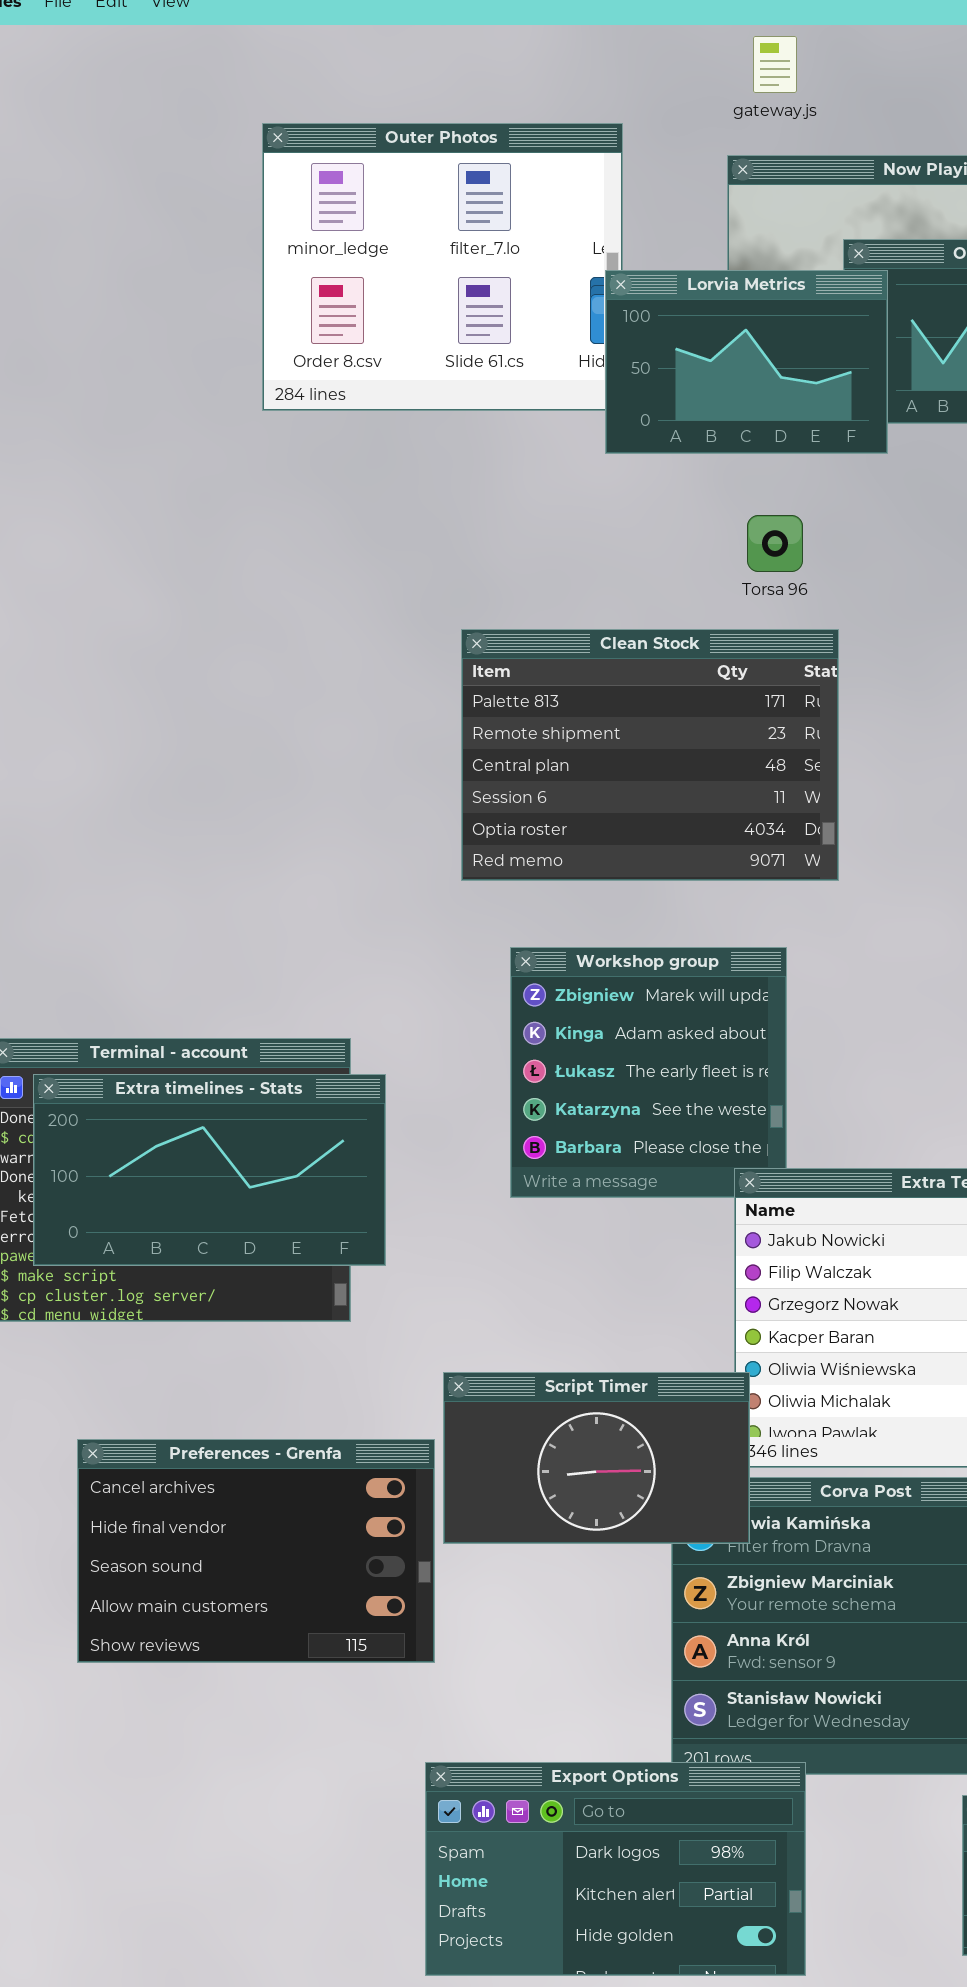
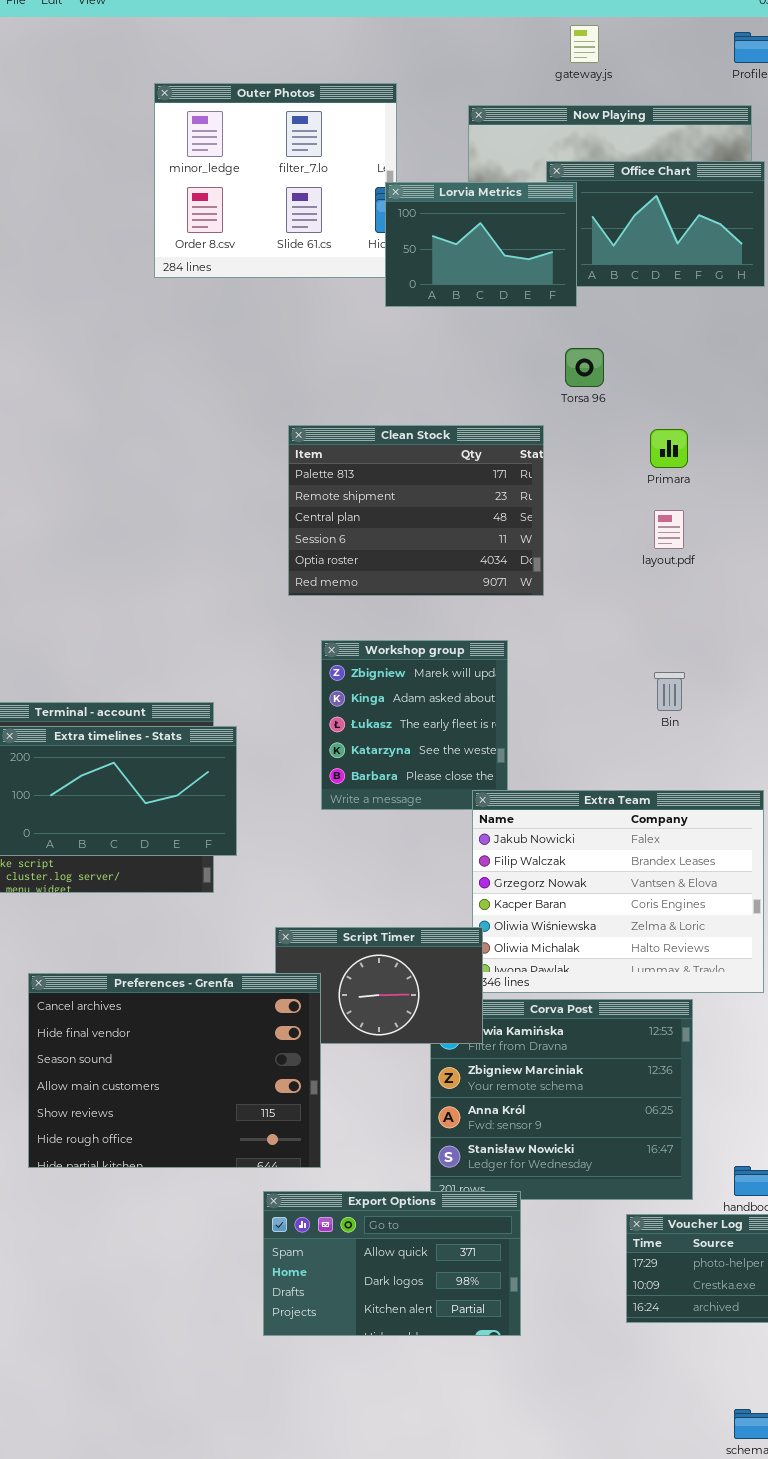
gateway.js: [753,36,797,93] -> [570,25,599,63], moved
Torsa 96: [747,515,803,572] -> [565,348,604,387], moved
Preferences - Grenfa: [77,1439,435,1663] -> [28,973,321,1168], resized
Export Options: [425,1762,806,1976] -> [263,1191,521,1336], scrolled up 1 row

